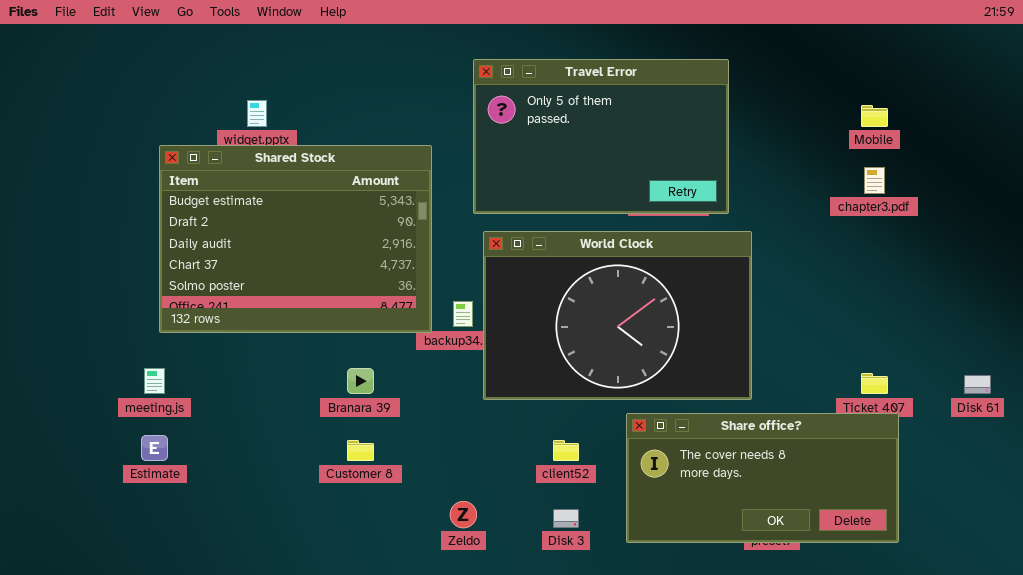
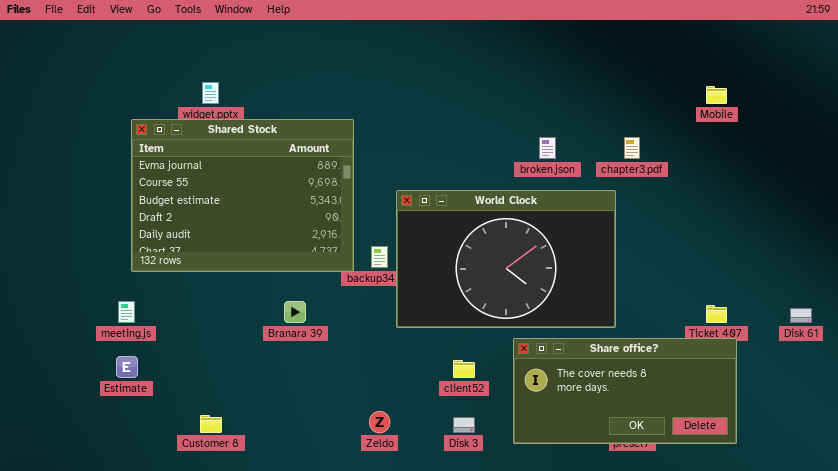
Travel Error: [473,59,729,214] -> none, closed
Shared Stock: [159,145,432,333] -> [131,119,354,272], scrolled up 2 rows
chapter3.pdf: [864,167,885,194] -> [624,137,640,159], moved
Customer 8: [347,440,374,461] -> [200,415,222,433], moved

